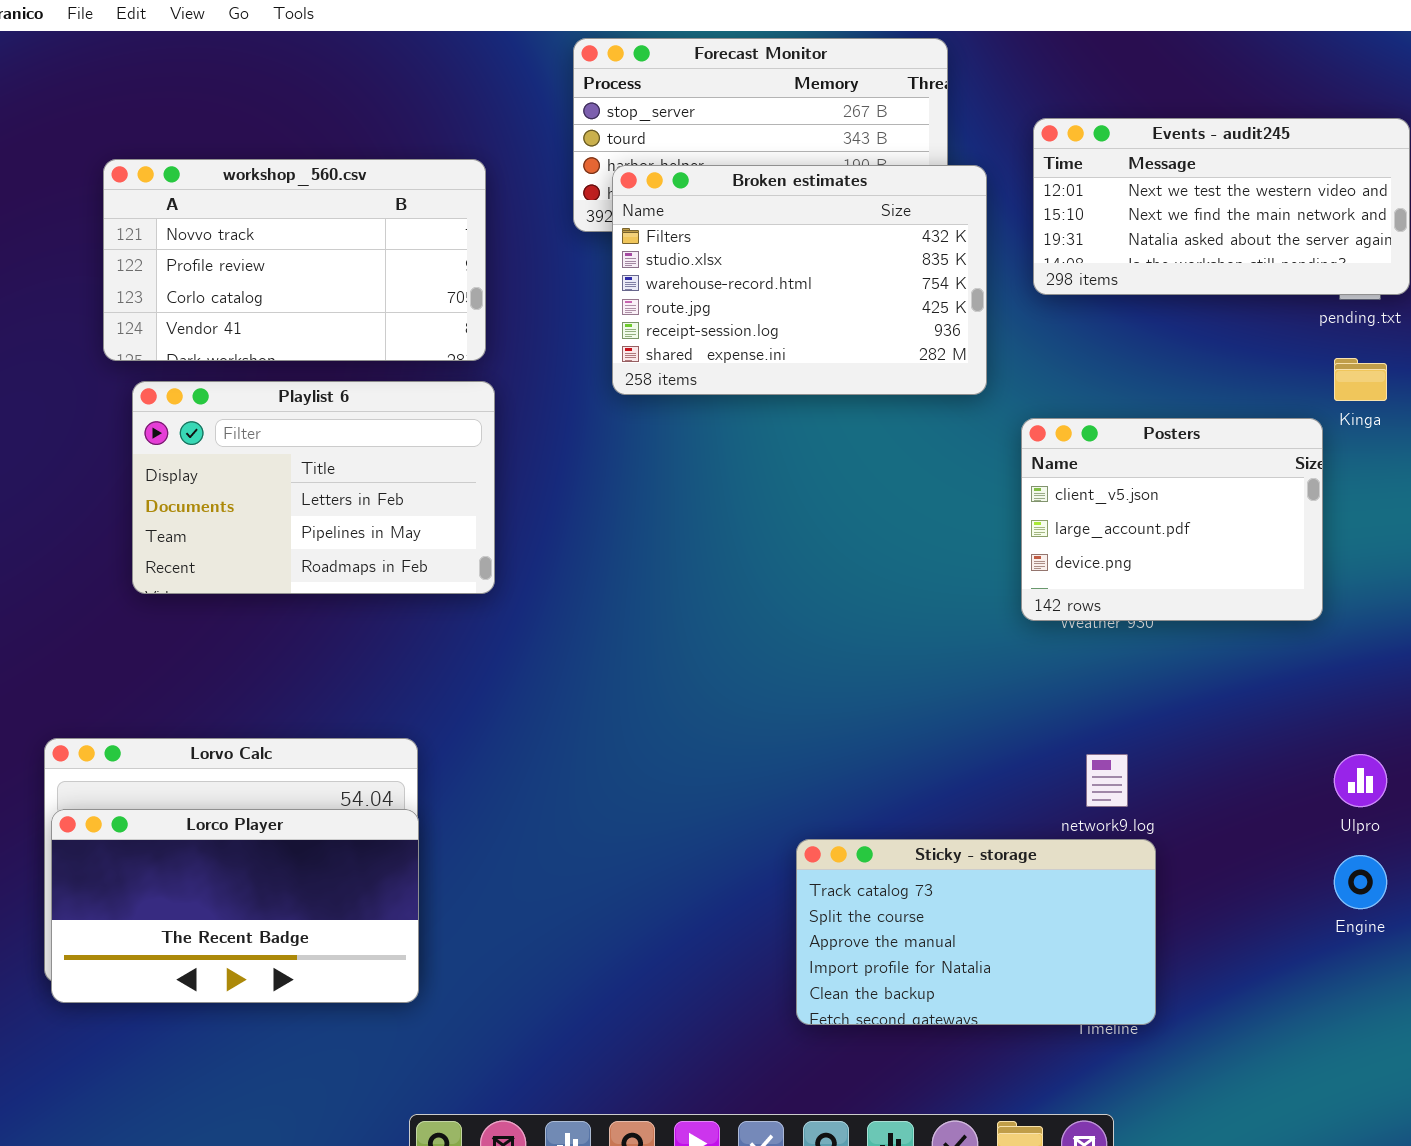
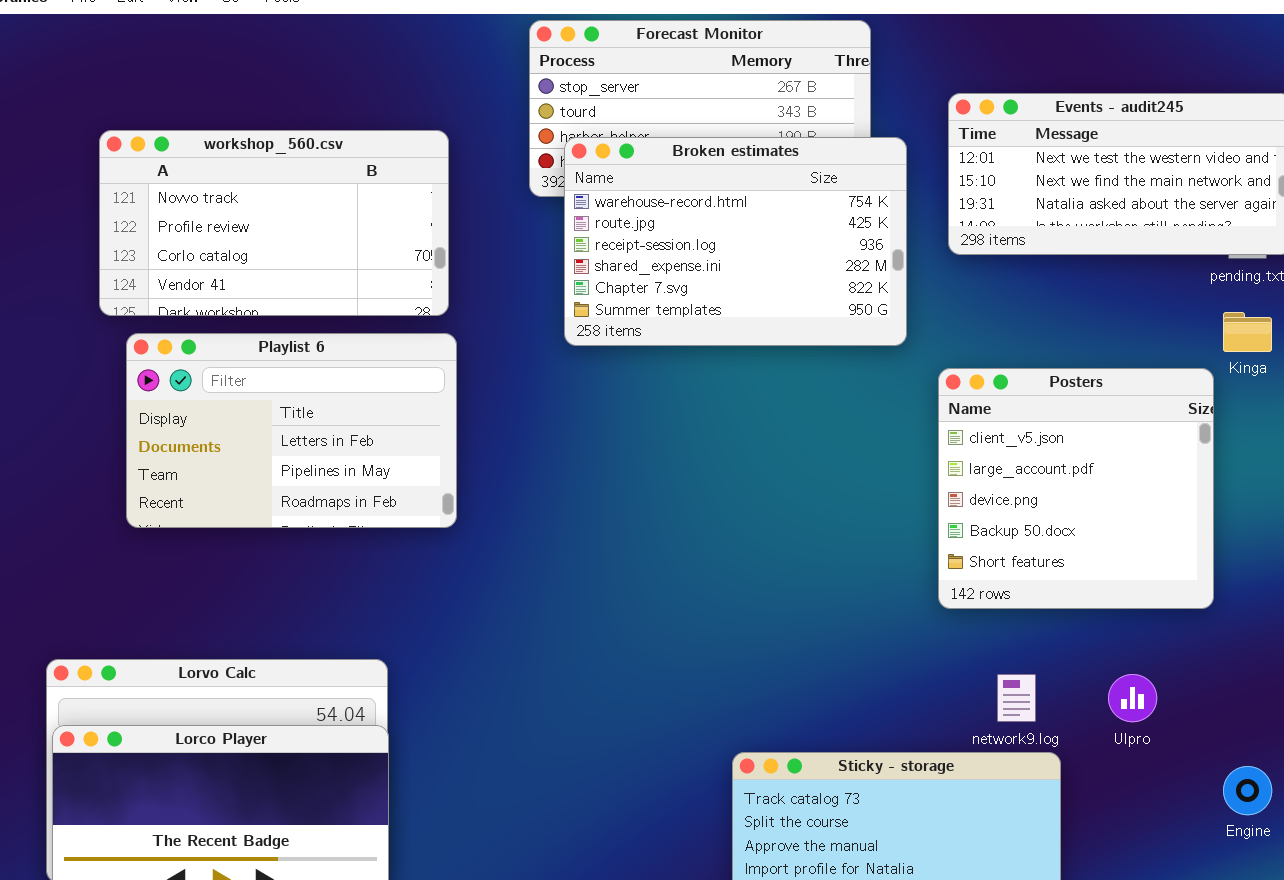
Broken estimates: [612,165,987,395] -> [564,137,907,346], scrolled down 2 rows
Posters: [1021,418,1323,621] -> [938,368,1214,609], resized
Ulpro: [1334,754,1387,807] -> [1108,674,1157,722], moved

